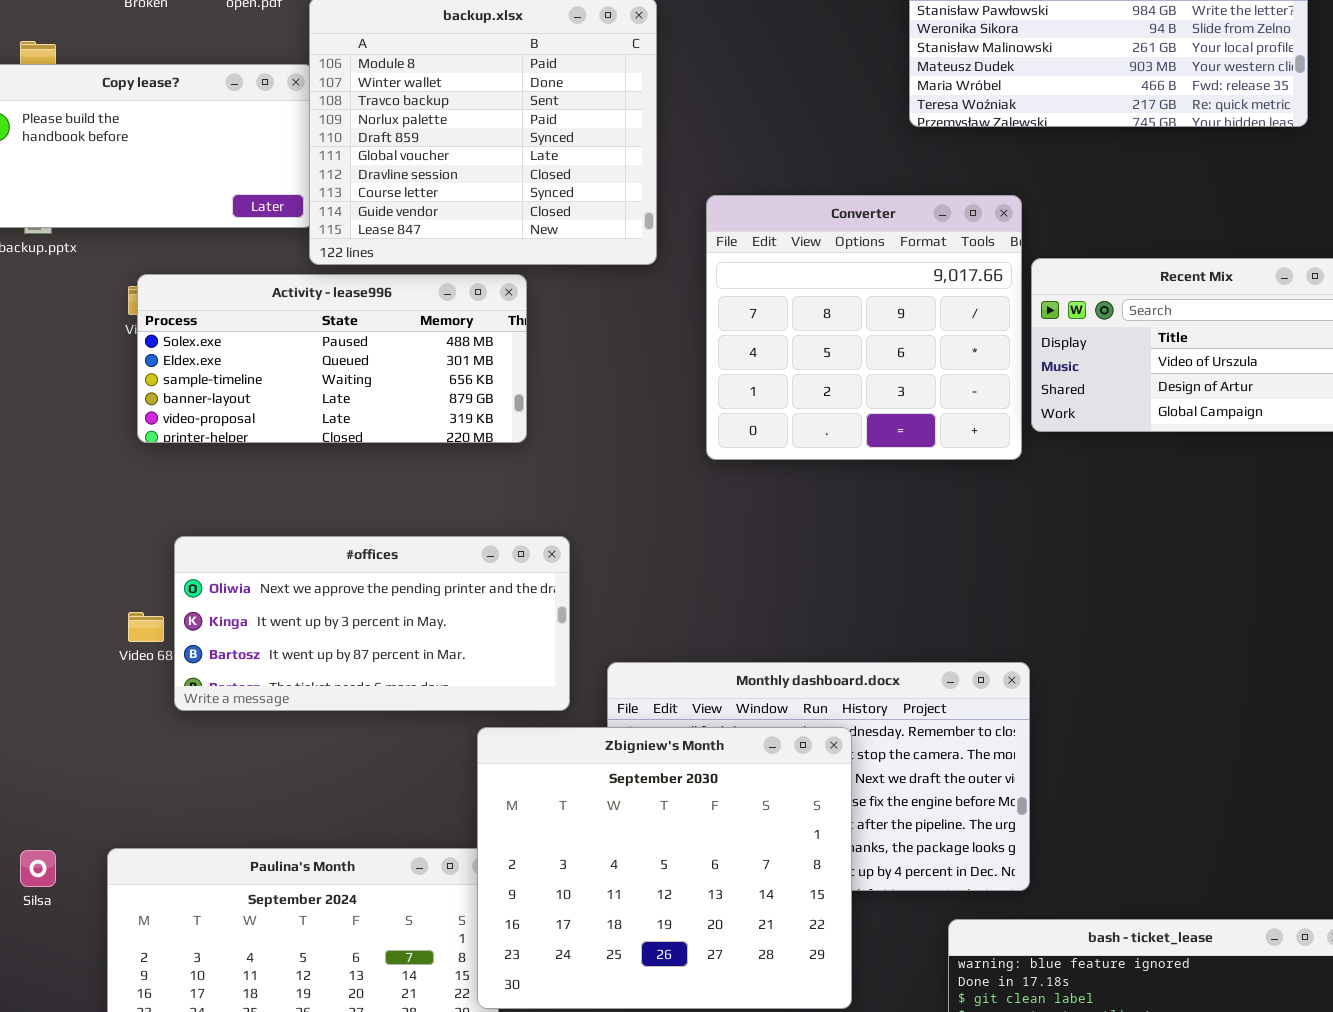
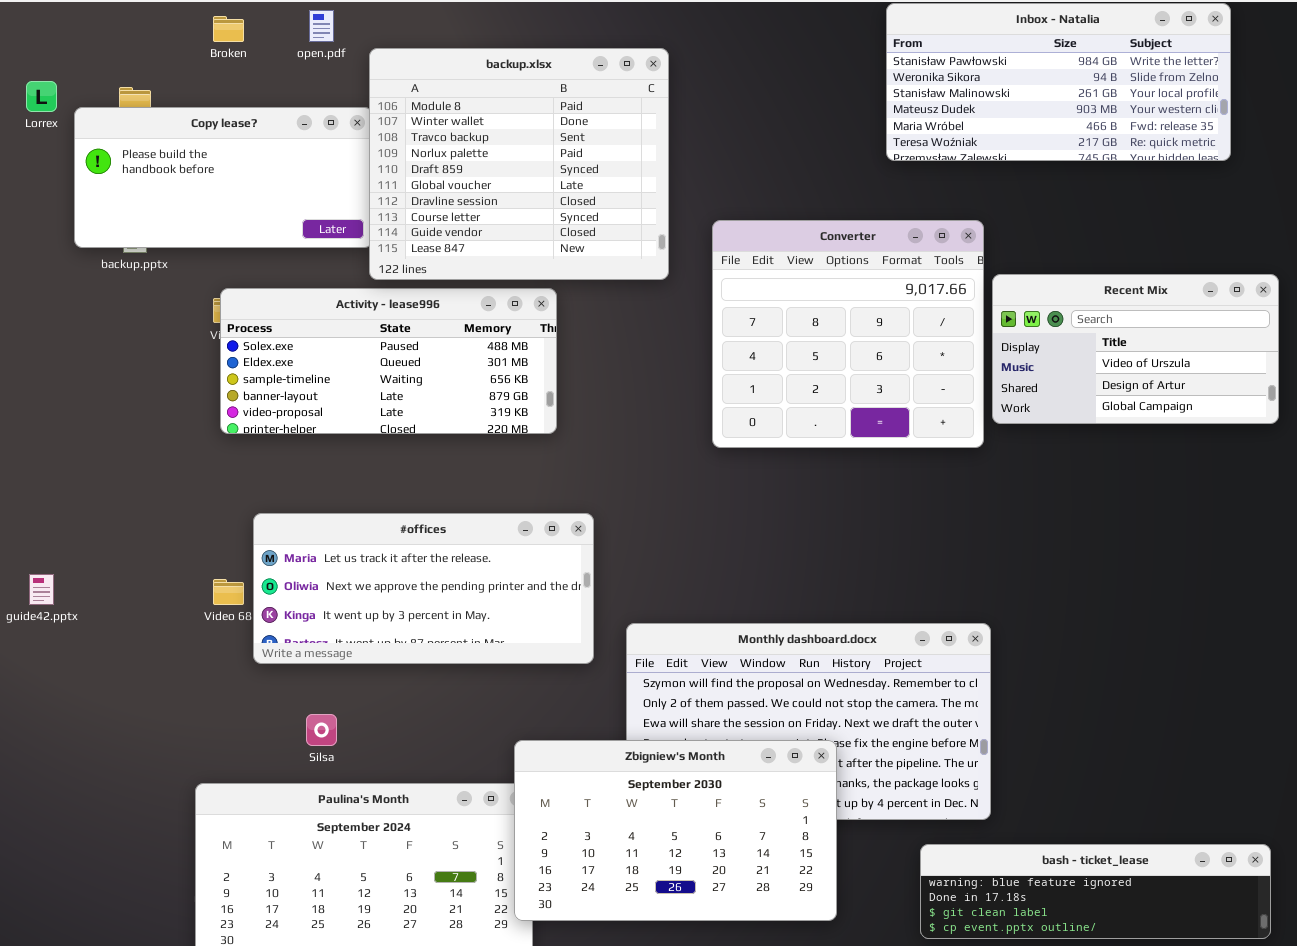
#offices: [174,536,570,711] -> [253,513,594,664], scrolled up 1 row
Zbigniew's Month: [477,727,852,1009] -> [514,740,837,921], resized
Silsa: [20,850,56,887] -> [306,714,337,746], moved

